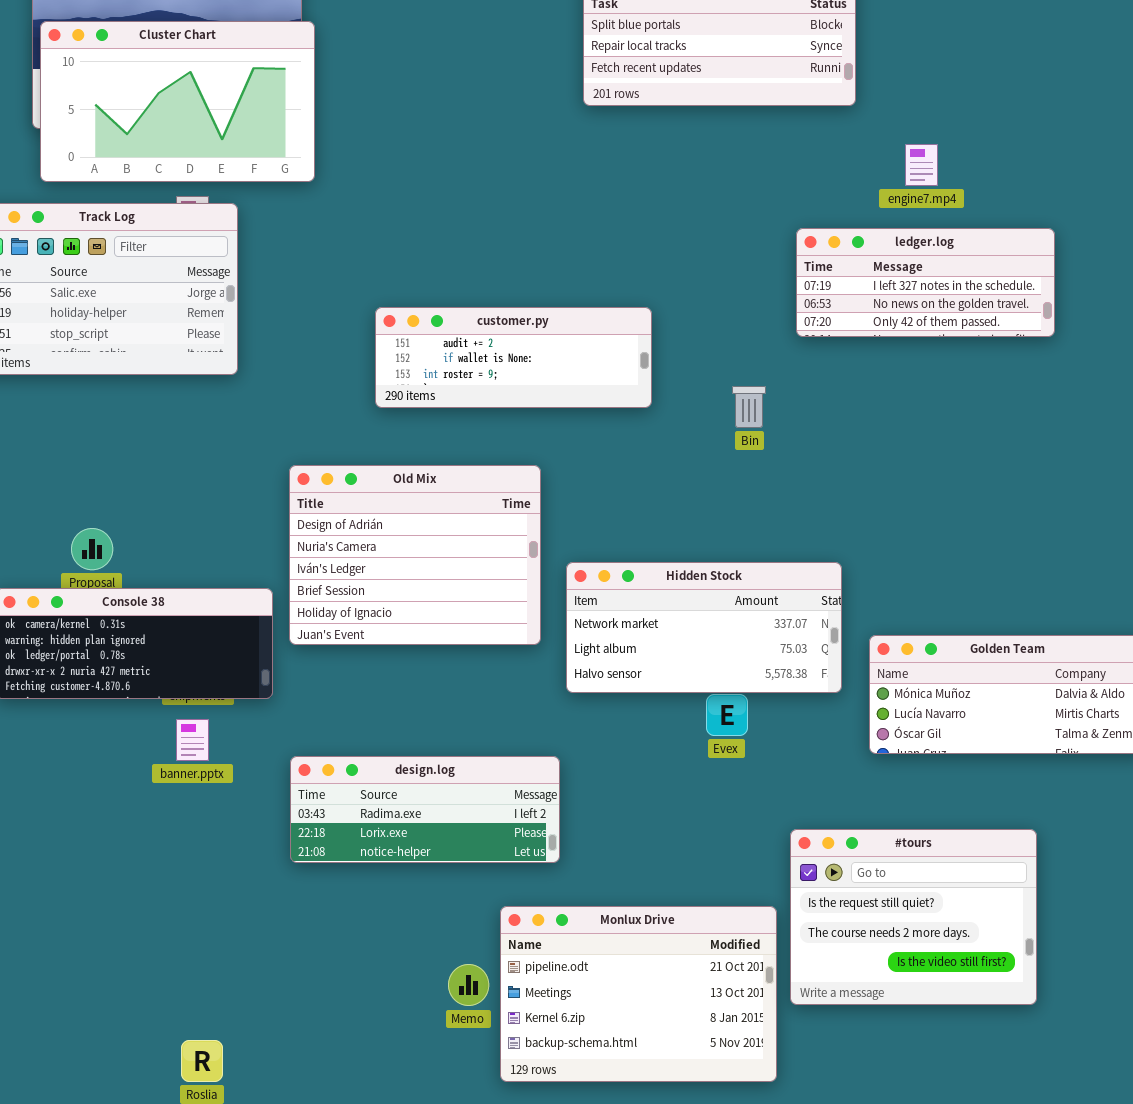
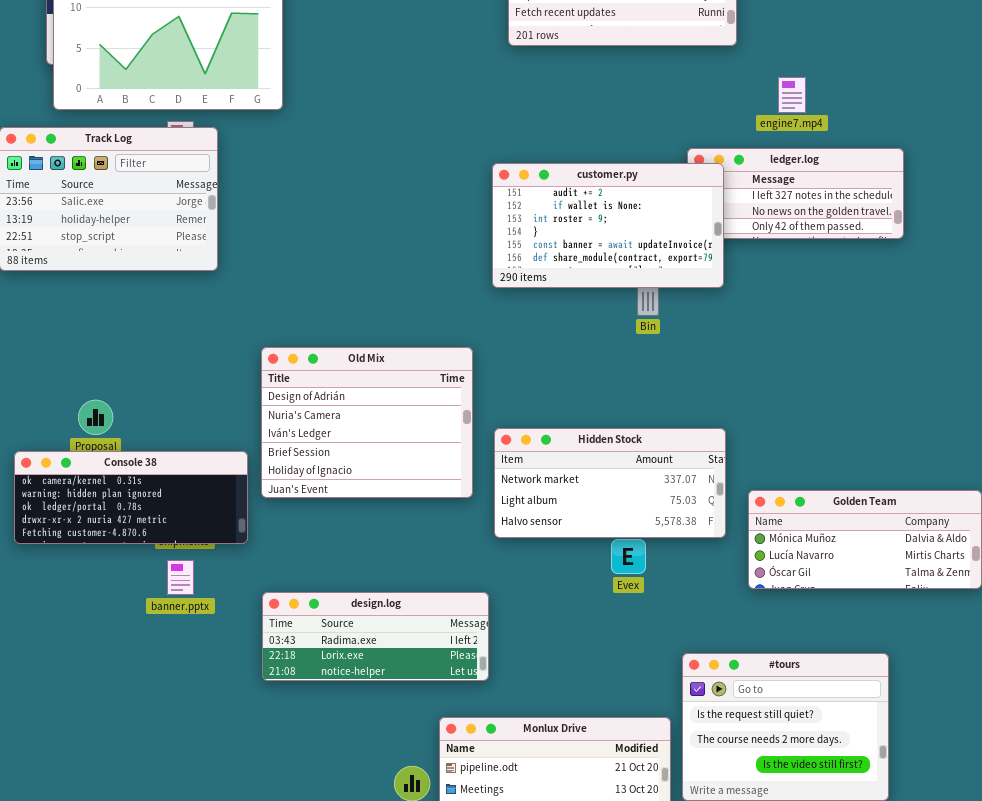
customer.py: [375,307,652,408] -> [492,163,724,288], moved, resized

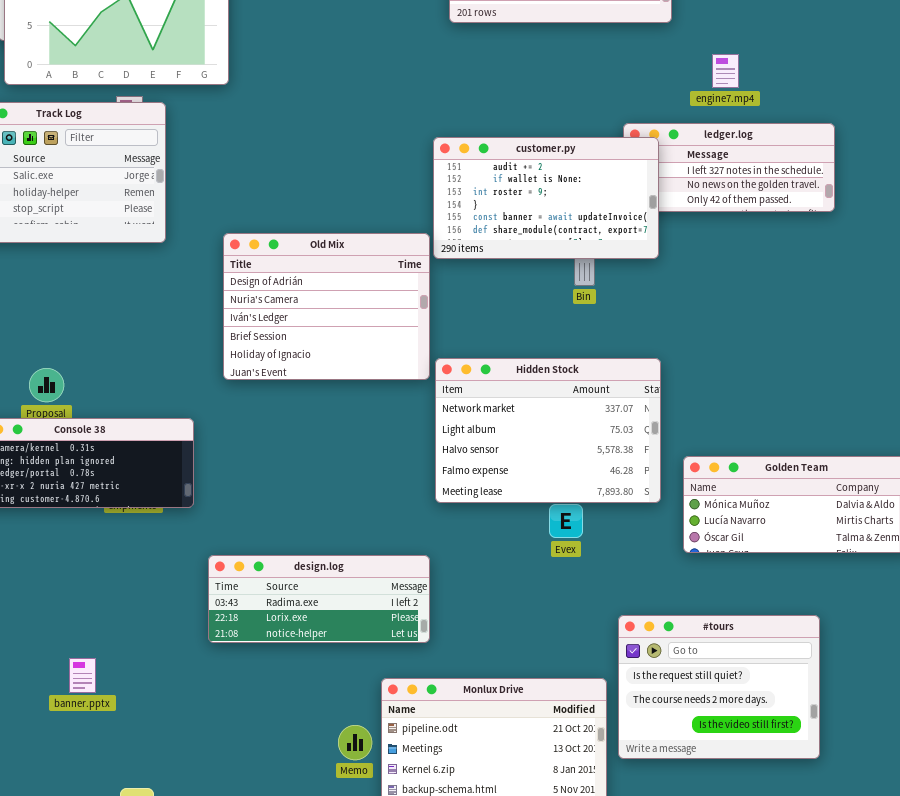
Old Mix: [261,347,473,498] -> [223,233,430,380], moved
Hidden Stock: [494,428,726,538] -> [435,358,661,503], resized
banner.pptx: [167,560,194,595] -> [69,658,96,693], moved

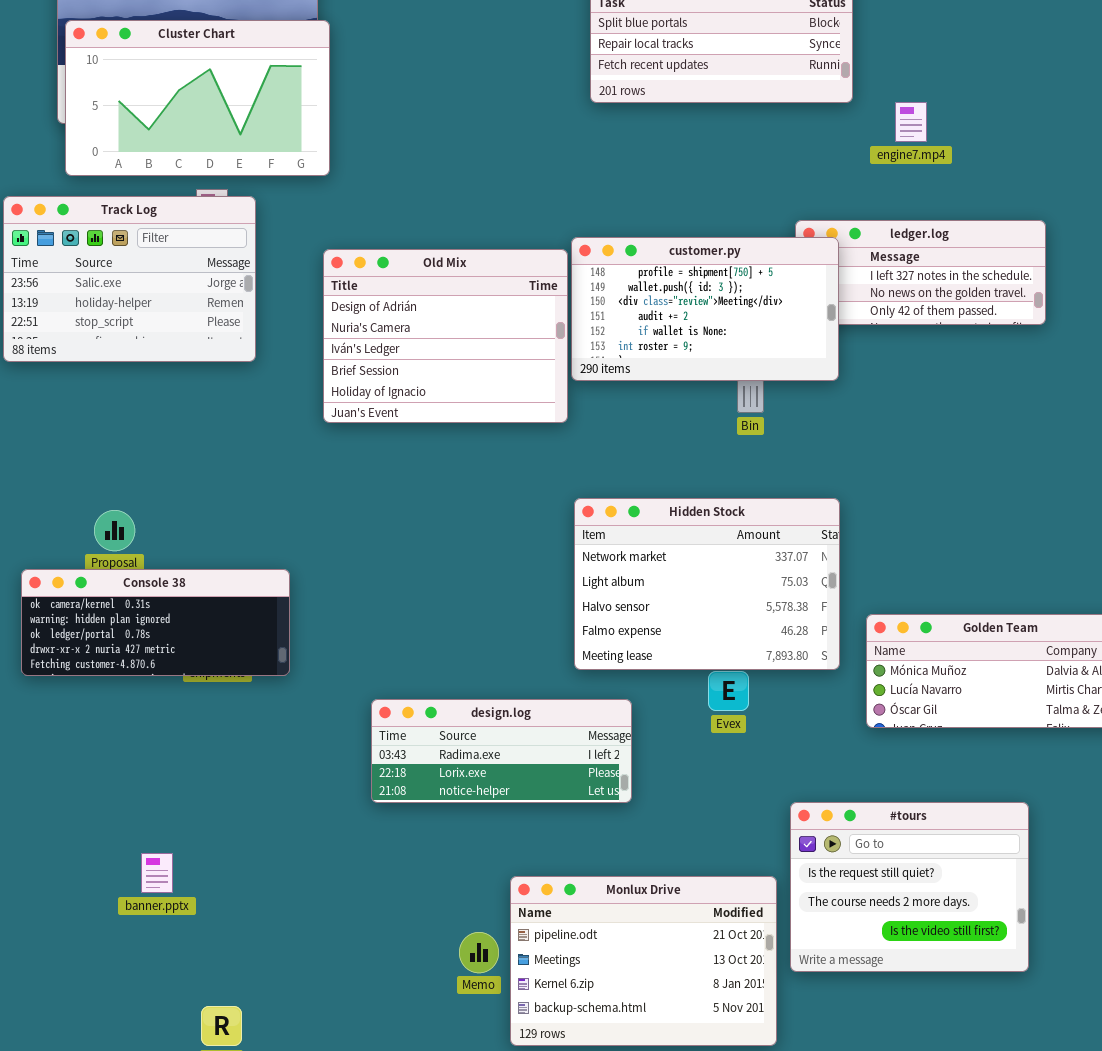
engine7.mp4: [712,54,739,88] -> [895,102,927,142], moved
customer.py: [433,137,659,259] -> [571,237,839,381], scrolled up 3 rows
Old Mix: [223,233,430,380] -> [323,249,568,423], moved
design.log: [208,555,430,643] -> [371,699,632,803], moved

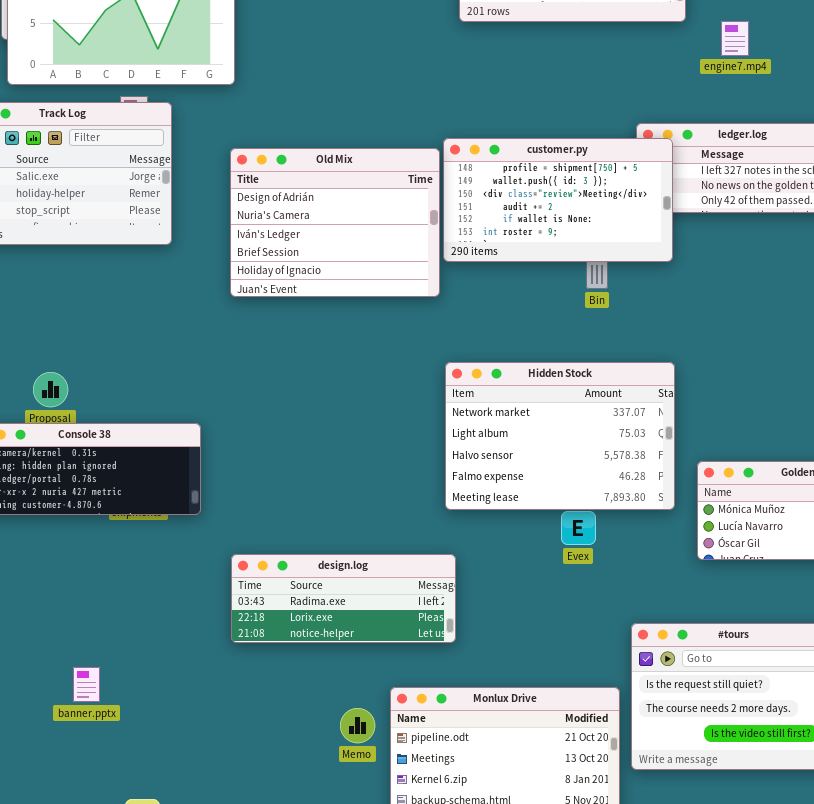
design.log: [371,699,632,803] -> [231,554,456,643], moved
Memo: [459,932,499,973] -> [340,708,375,743], moved

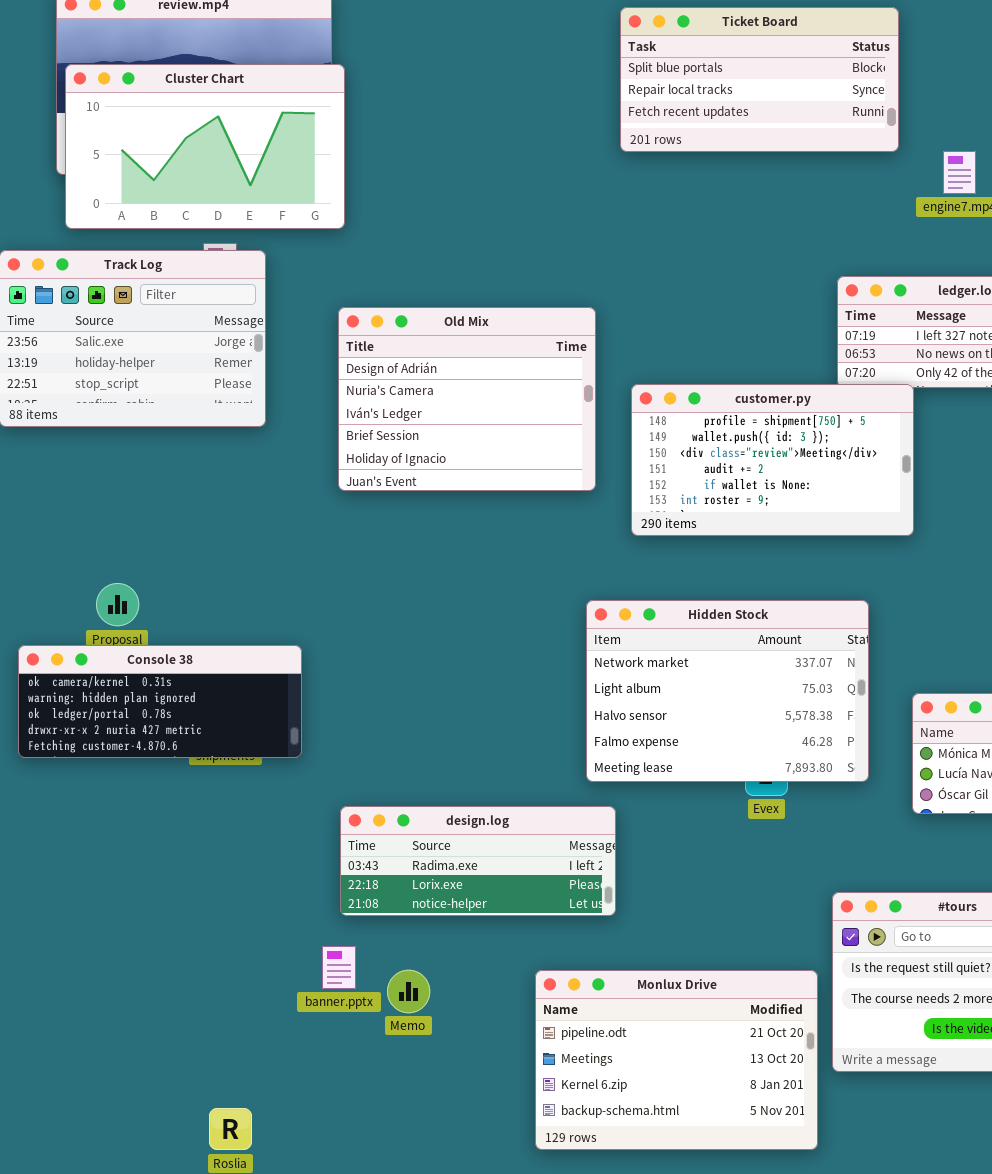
customer.py: [443,138,673,262] -> [631,384,914,536], moved
Hidden Stock: [445,362,675,510] -> [586,600,869,782], moved
banner.pptx: [73,667,100,702] -> [322,946,356,989], moved
Memo: [340,708,375,743] -> [387,970,430,1013], moved

